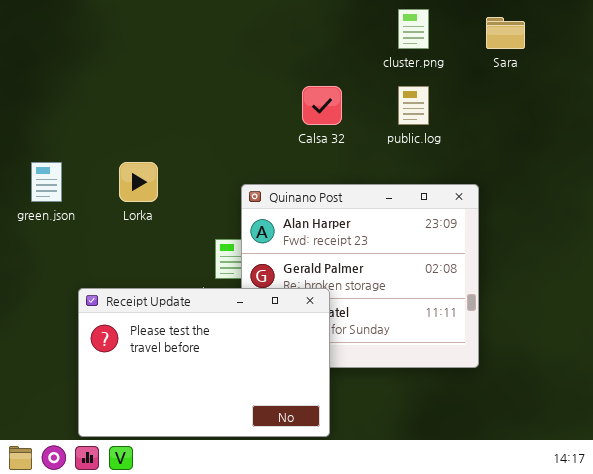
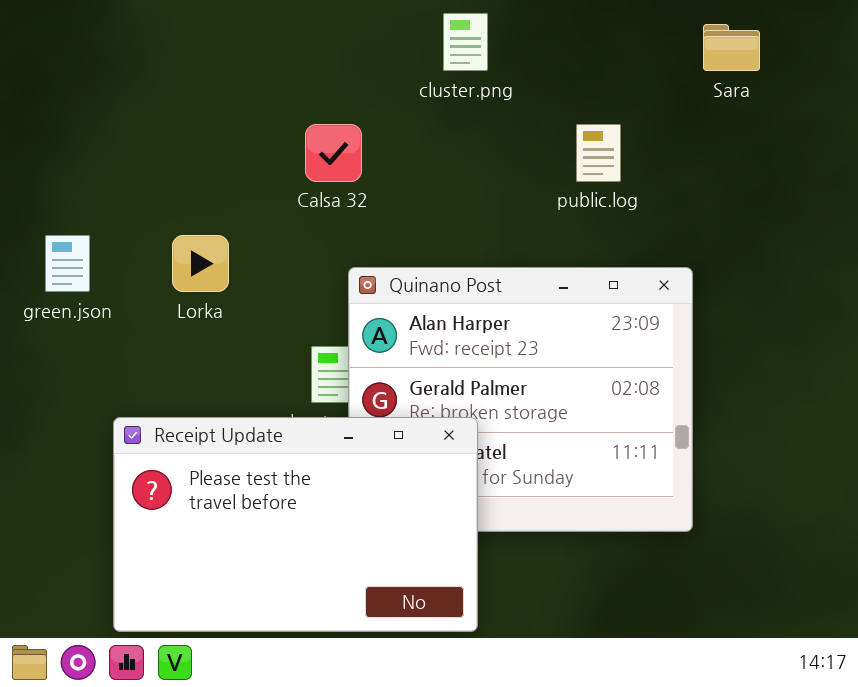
cluster.png: [398,9,429,49] -> [443,13,488,71], moved
Calsa 32: [302,86,342,125] -> [305,124,362,182], moved

